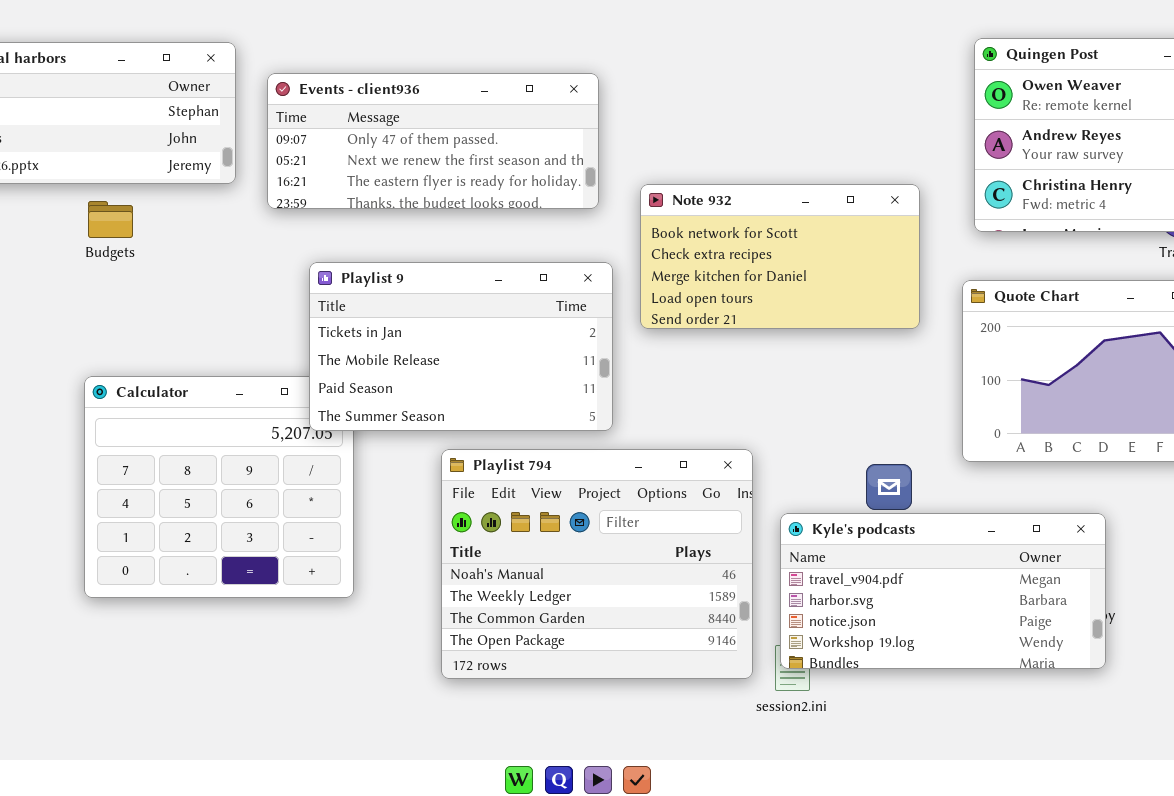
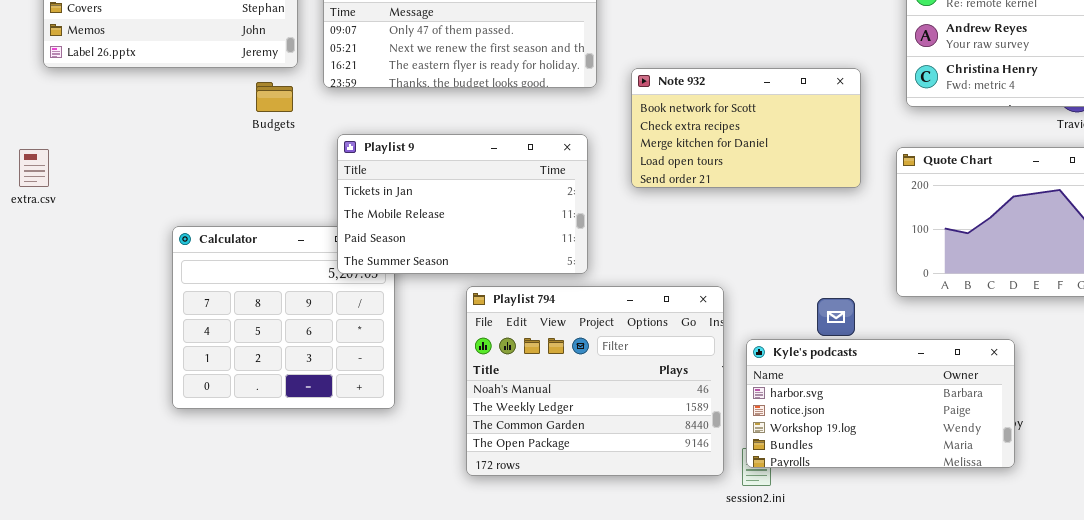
Budgets: [88,201,133,238] -> [256,82,293,112], moved
Playlist 9: [309,262,613,431] -> [337,134,588,274], moved
Kyle's podcasts: [780,513,1106,669] -> [746,339,1015,468], scrolled down 1 row

